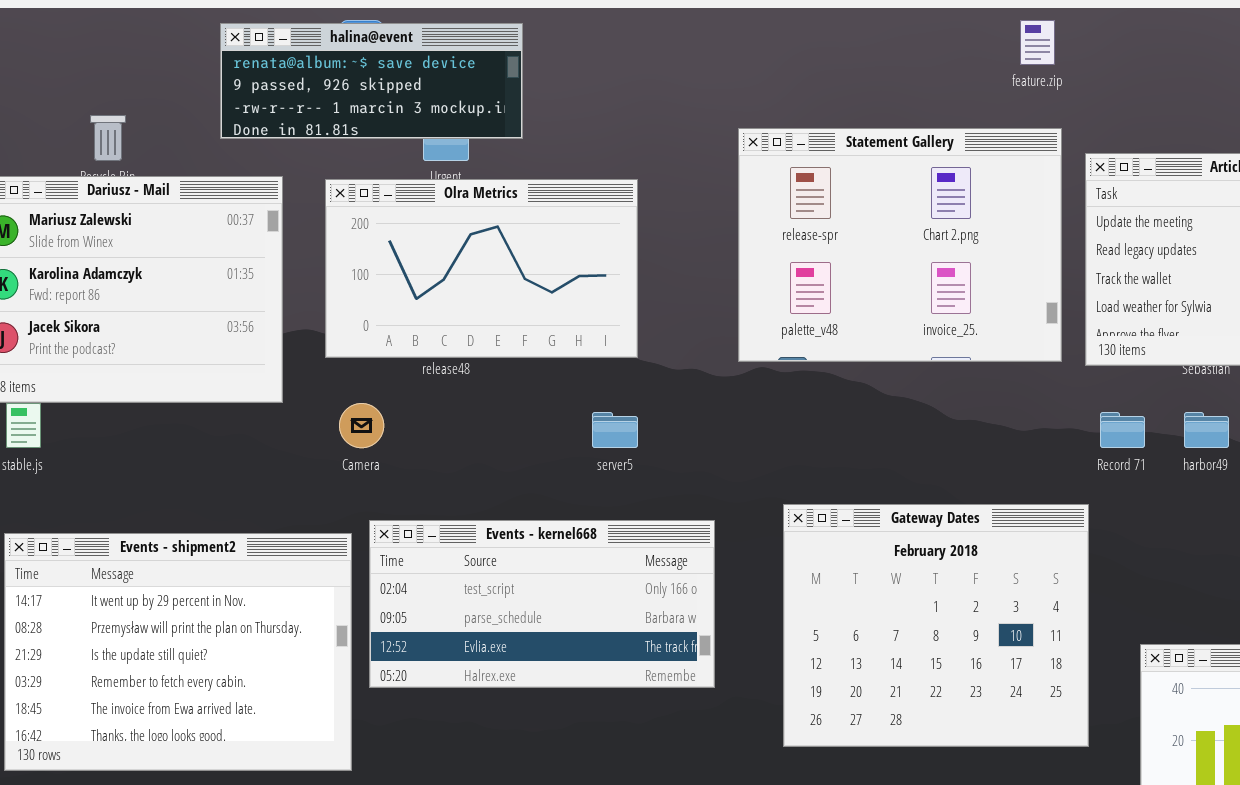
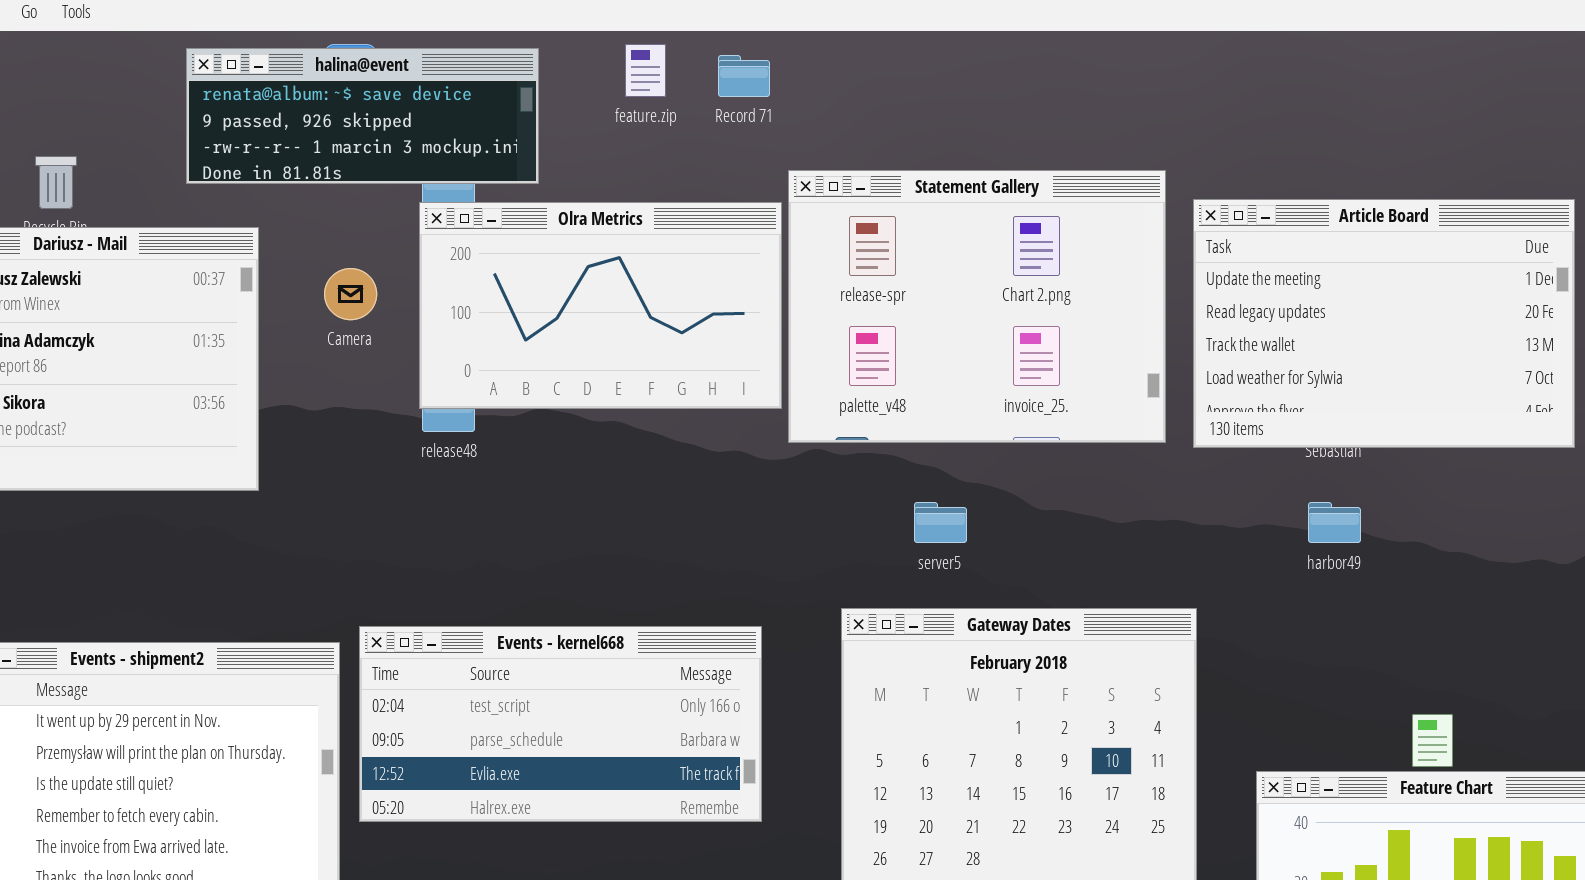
feature.zip: [1020,20,1055,65] -> [625,44,666,97], moved
Olra Metrics: [325,179,638,358] -> [419,202,782,409], moved
Camera: [339,403,384,448] -> [324,268,377,320], moved
server5: [592,412,638,448] -> [914,502,967,543], moved
Record 71: [1100,412,1145,448] -> [718,55,770,97], moved

